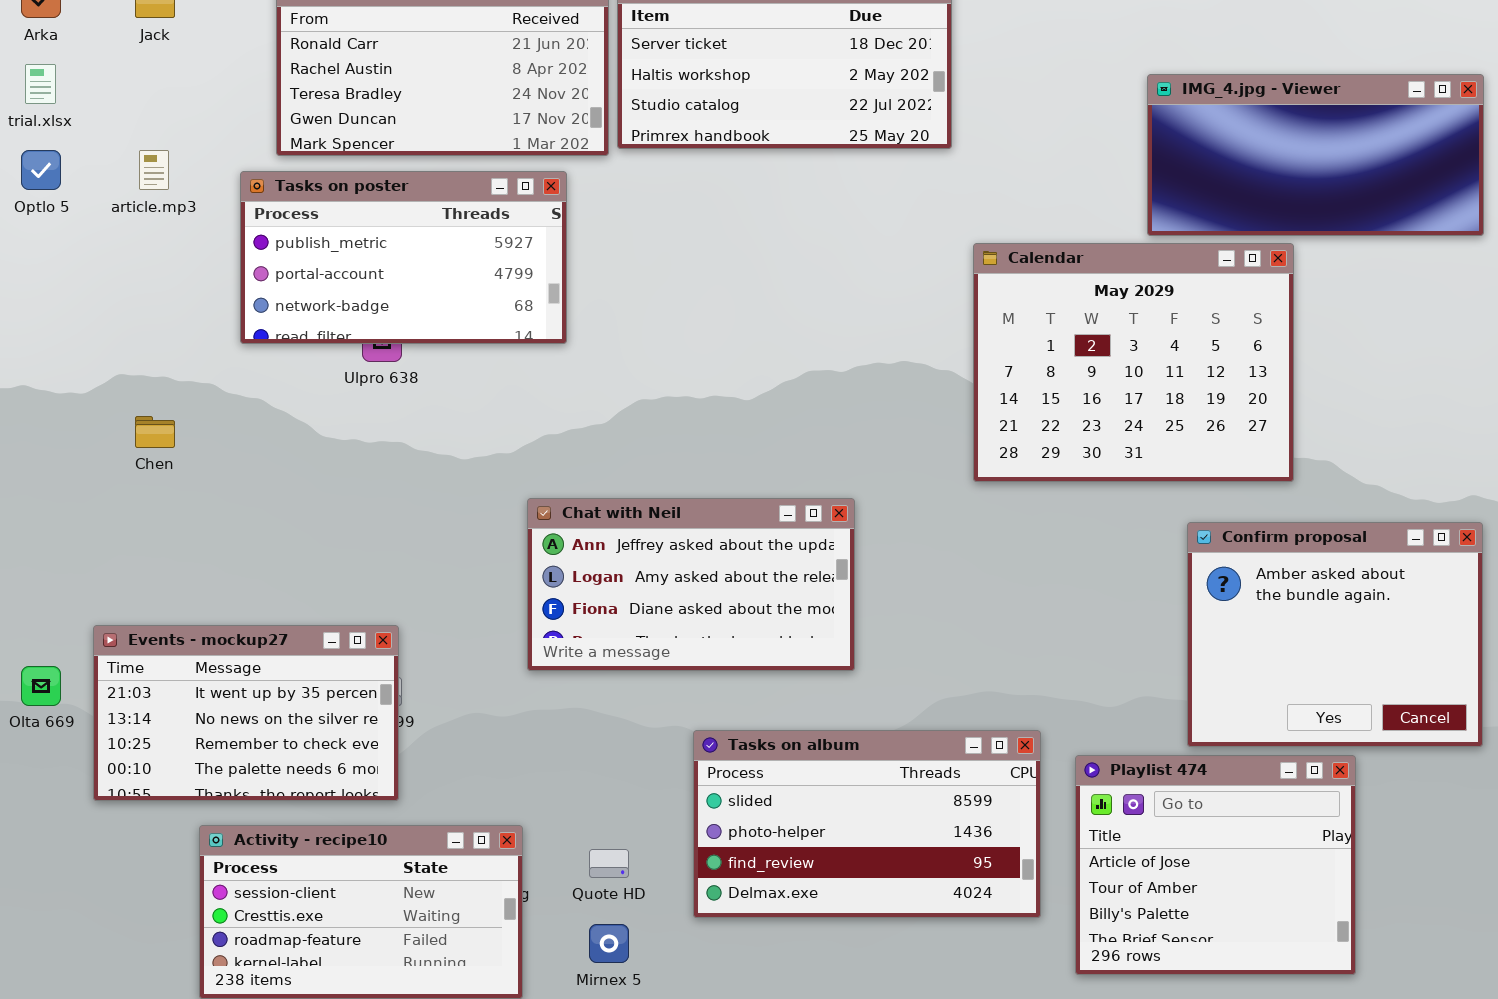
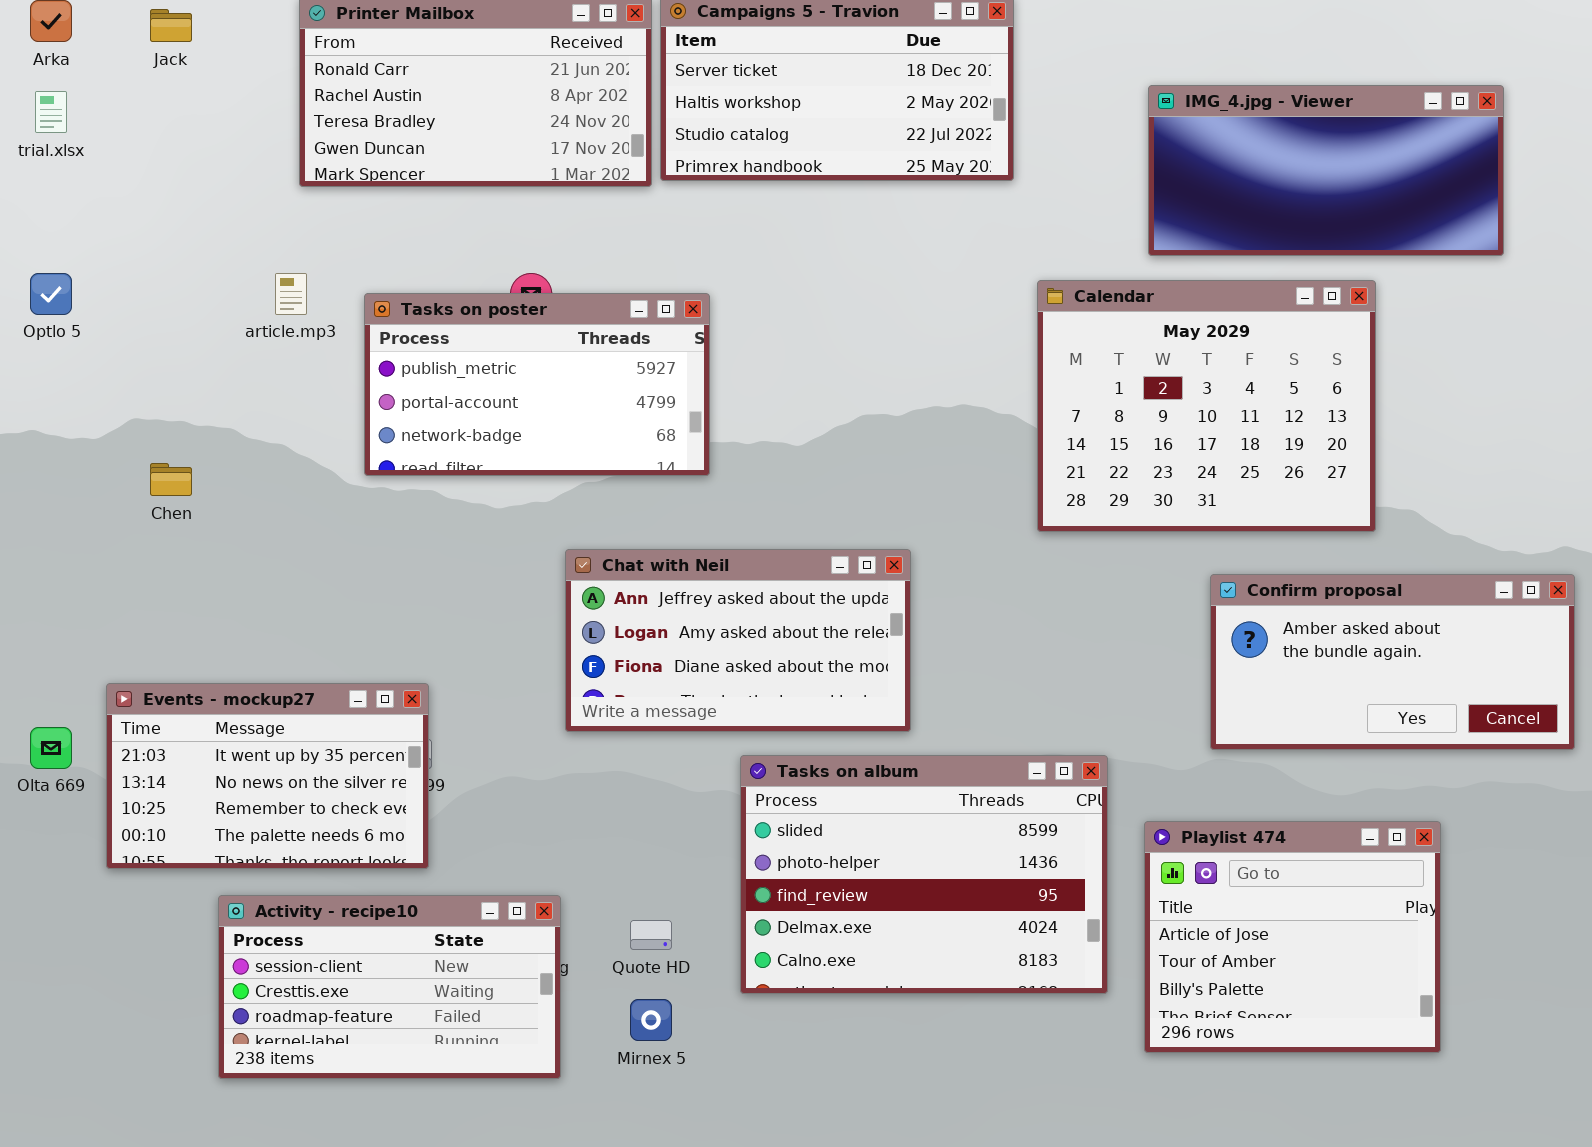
IMG_4.jpg - Viewer: [1147,74,1484,236] -> [1148,85,1504,256], moved
Optlo 5: [21,150,61,190] -> [30,273,72,315], moved
article.mp3: [139,150,169,190] -> [275,273,307,315], moved
Tasks on poster: [240,171,567,344] -> [364,293,710,476], moved
Confirm proposal: [1187,522,1483,747] -> [1210,574,1575,750], resized
Tasks on album: [693,730,1041,918] -> [740,755,1108,994], resized

